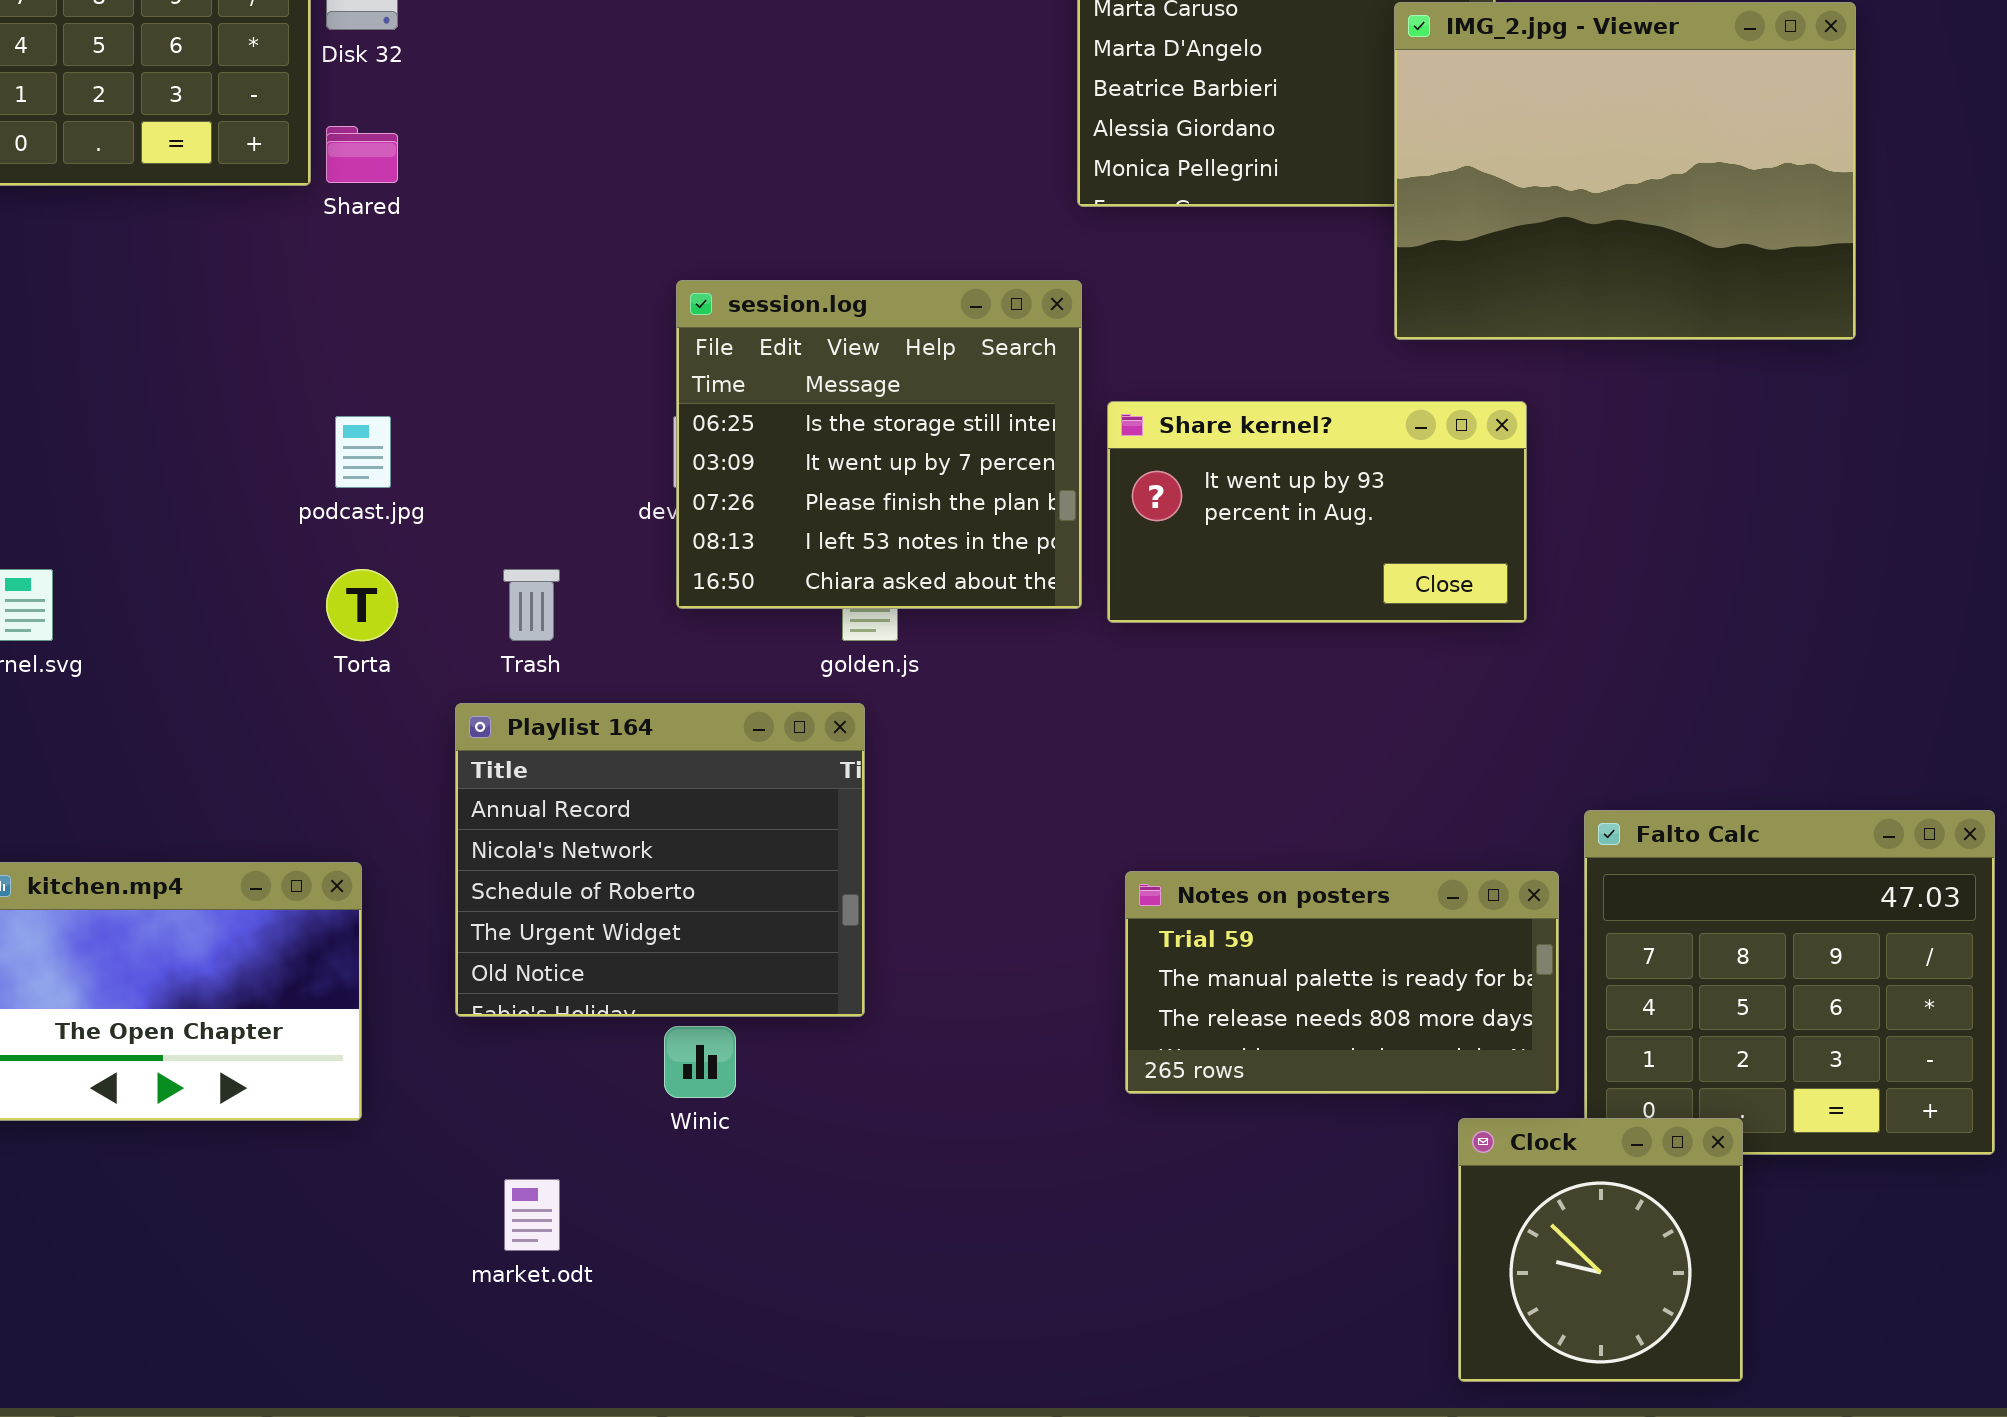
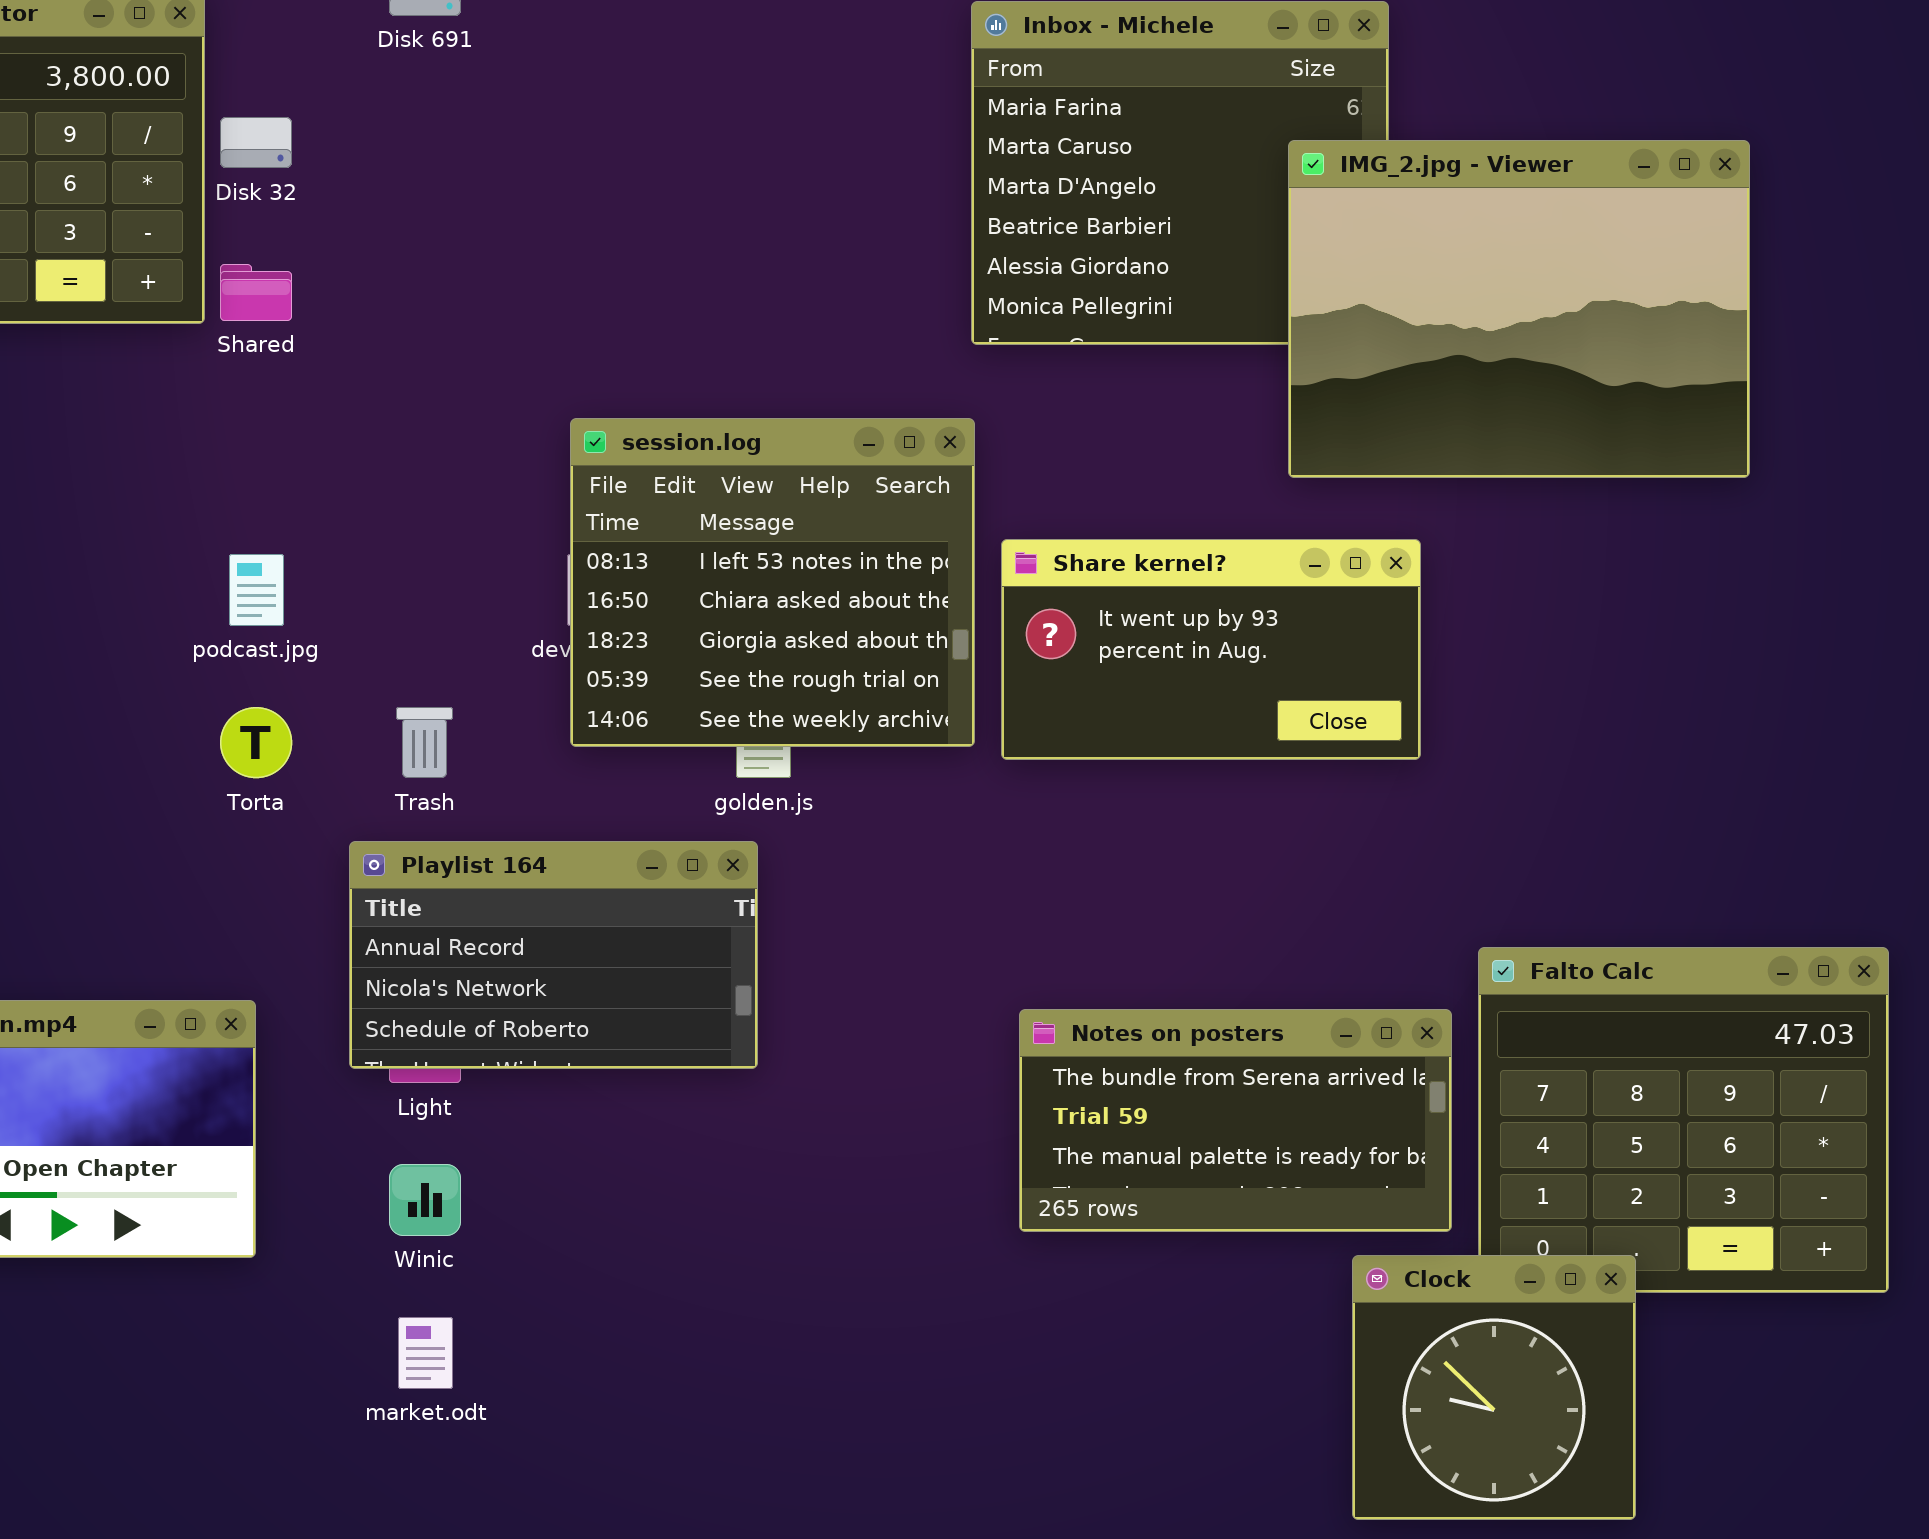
session.log: [676,280,1082,609] -> [570,418,975,747], scrolled down 3 rows
Playlist 164: [455,703,865,1017] -> [349,841,758,1069], resized
Notes on posters: [1125,871,1559,1094] -> [1019,1009,1452,1232], scrolled up 1 row
Winic: [664,1026,736,1098] -> [389,1164,461,1236], moved

